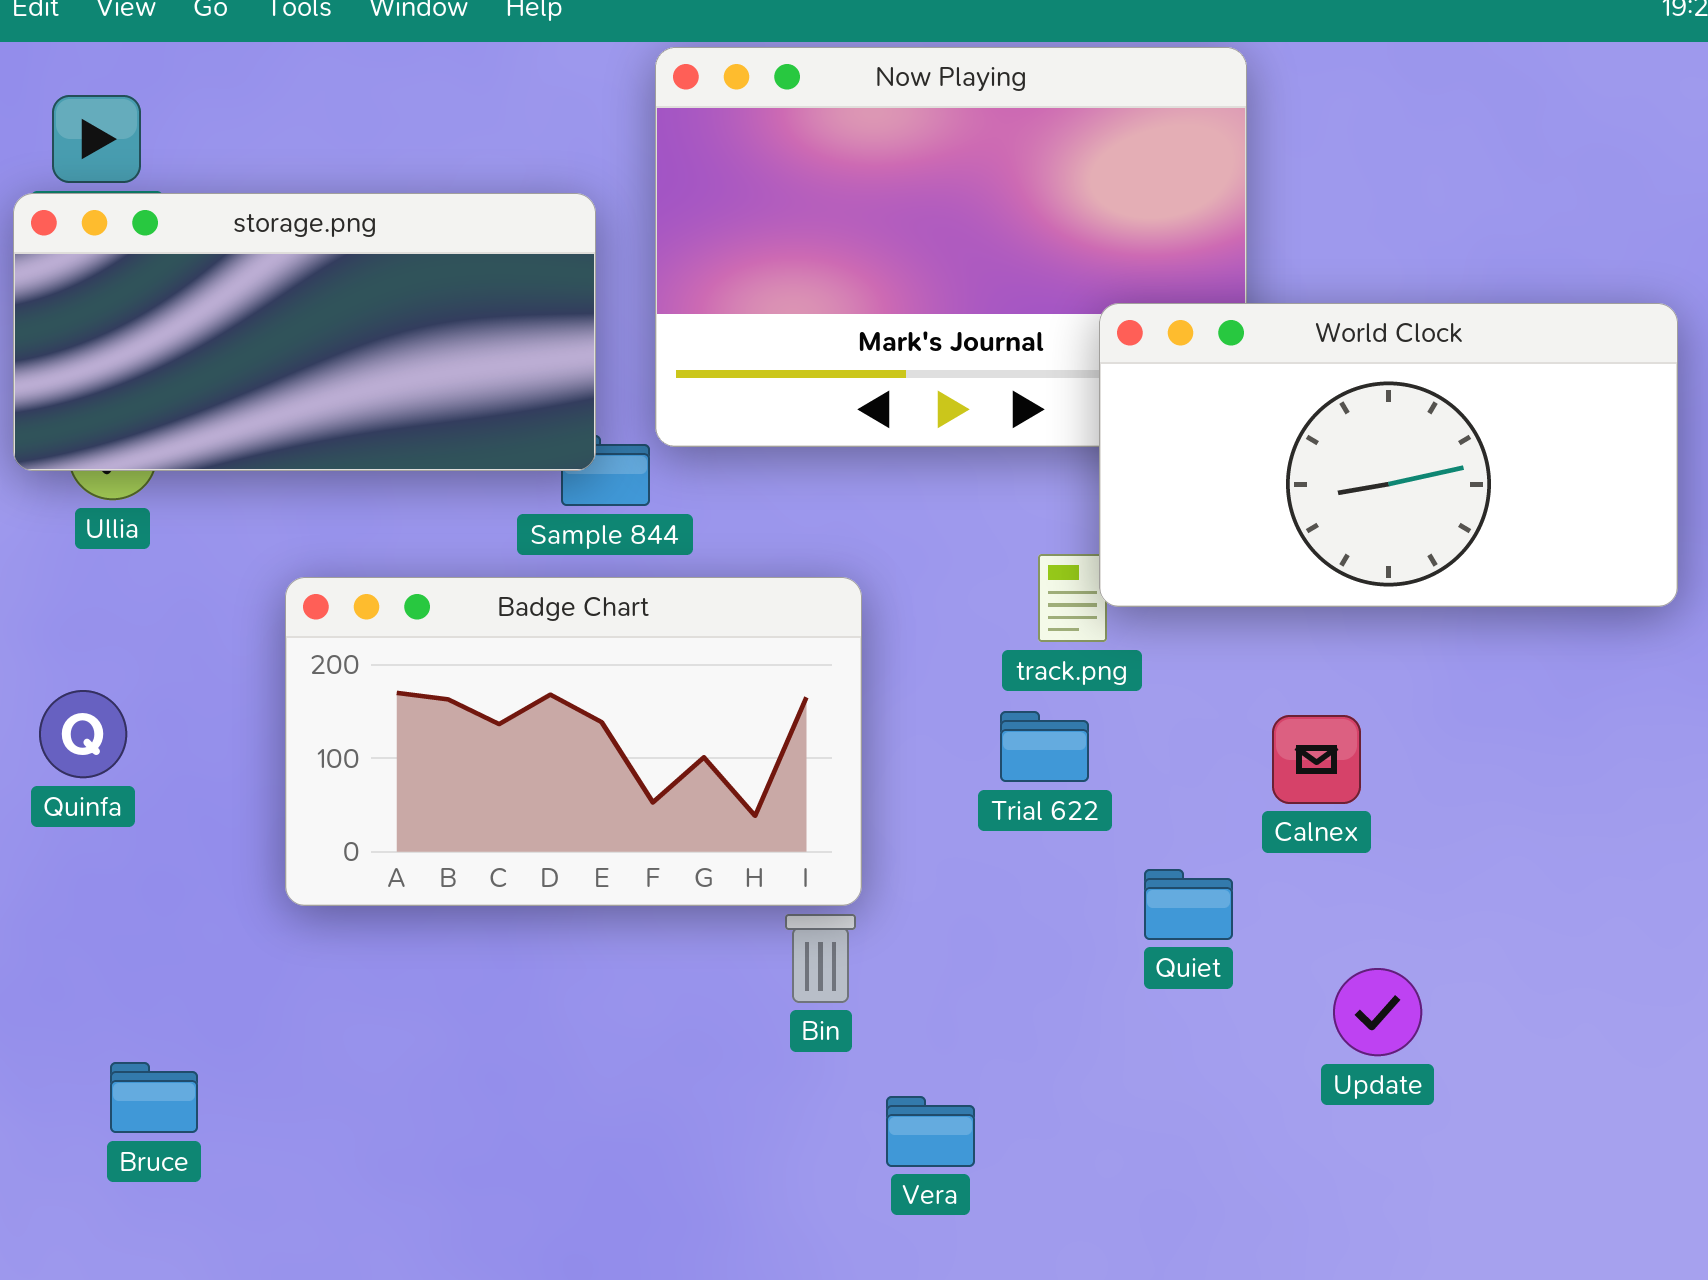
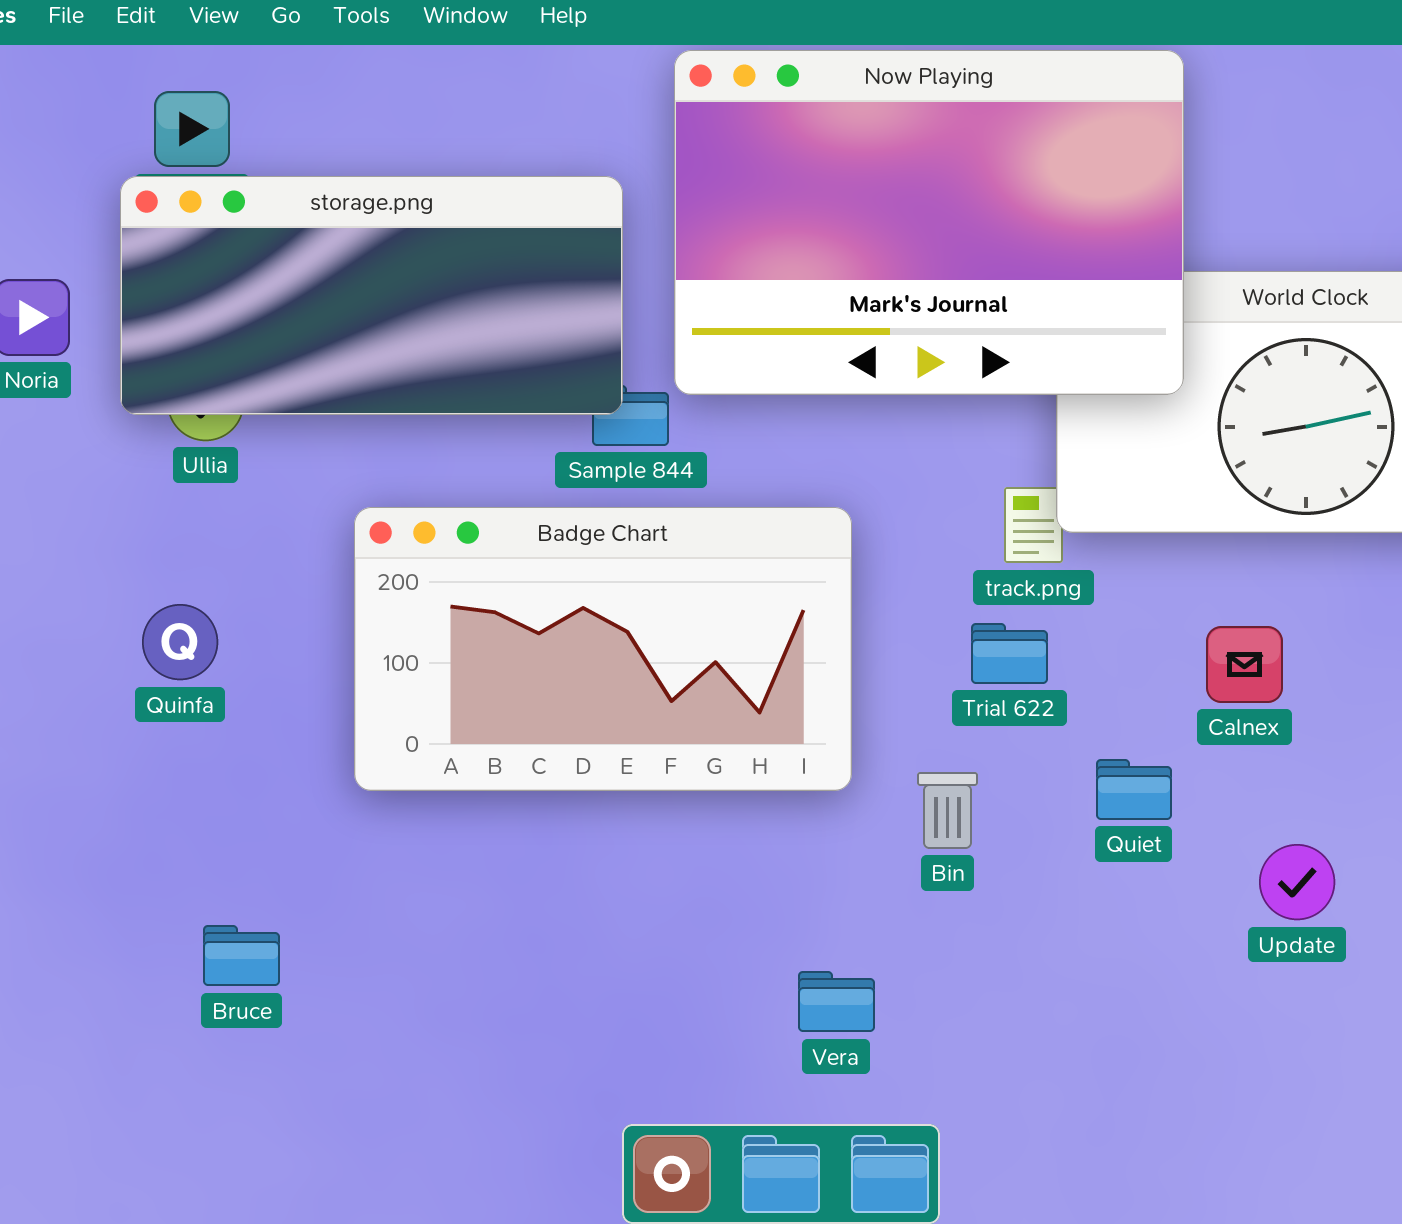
Now Playing: [655,47,1247,447] -> [674,50,1184,395], raised
Bin: [785,914,856,1003] -> [917,772,978,849], moved
Vera: [886,1096,975,1167] -> [798,971,875,1032], moved

